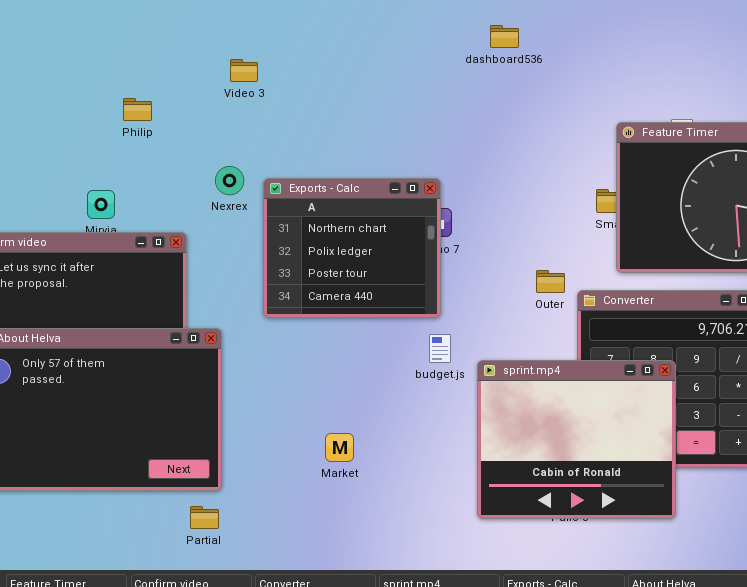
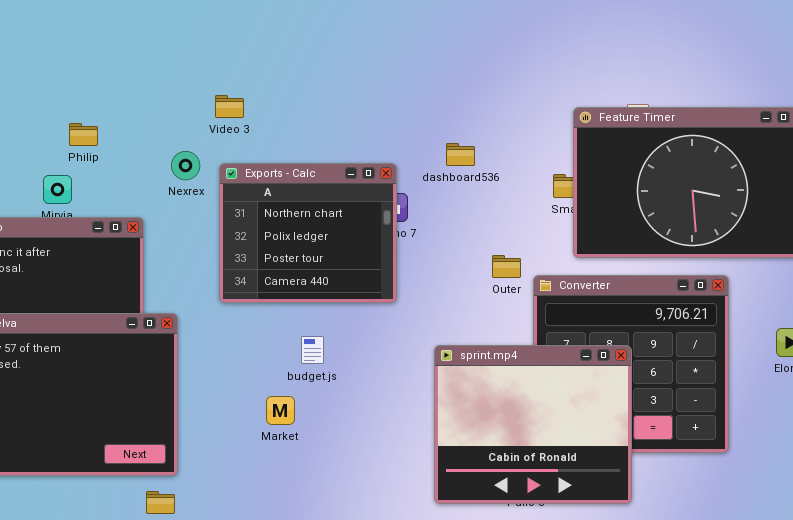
dashboard536: [490,25,519,48] -> [446,143,475,166], moved
Video 3: [230,59,258,82] -> [215,95,244,118], moved
Philip: [123,98,152,121] -> [69,123,98,146], moved
budget.js: [429,334,451,363] -> [301,336,324,364], moved
Market: [325,433,354,462] -> [266,396,295,425], moved

